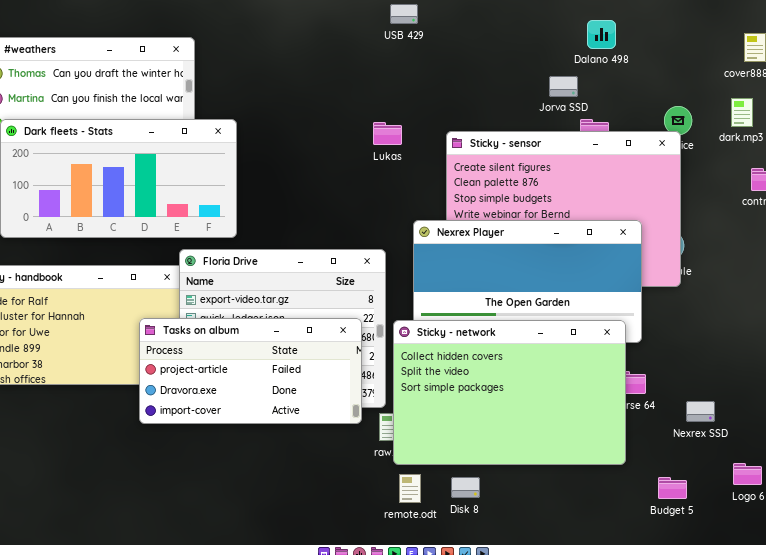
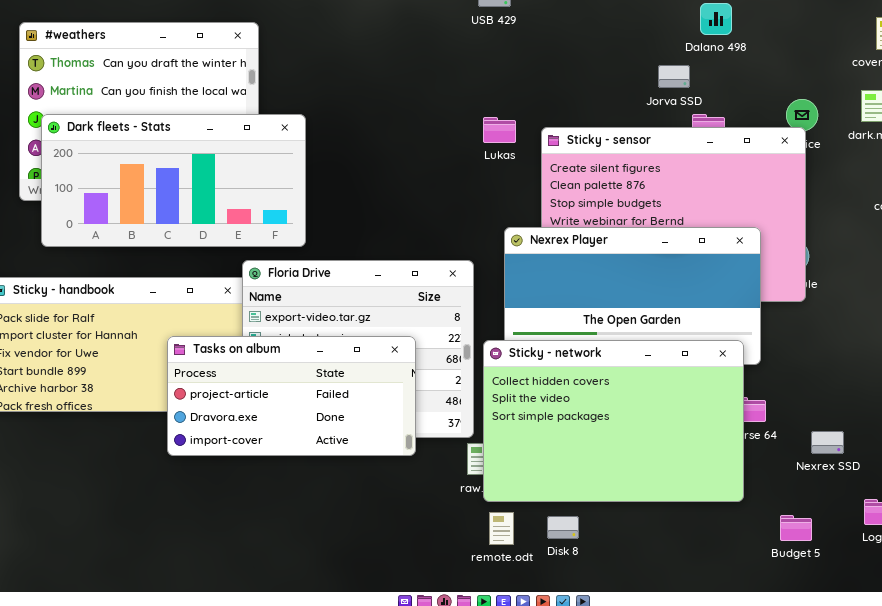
Lukas: [373,122,402,145] -> [483,117,516,143], moved
Tasks on album: [139,318,362,424] -> [167,336,416,456], moved

